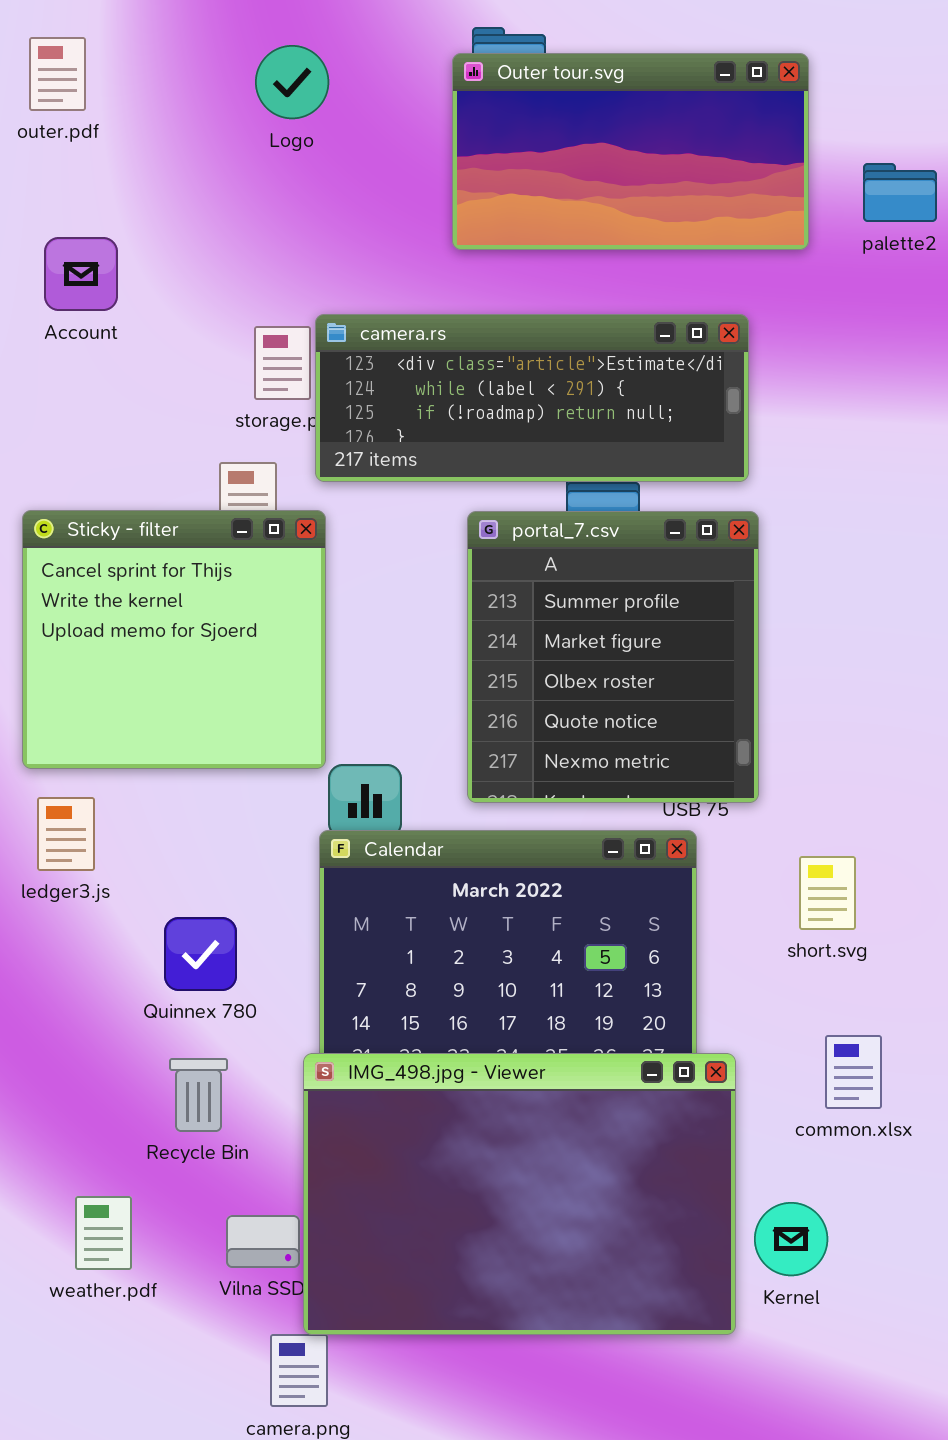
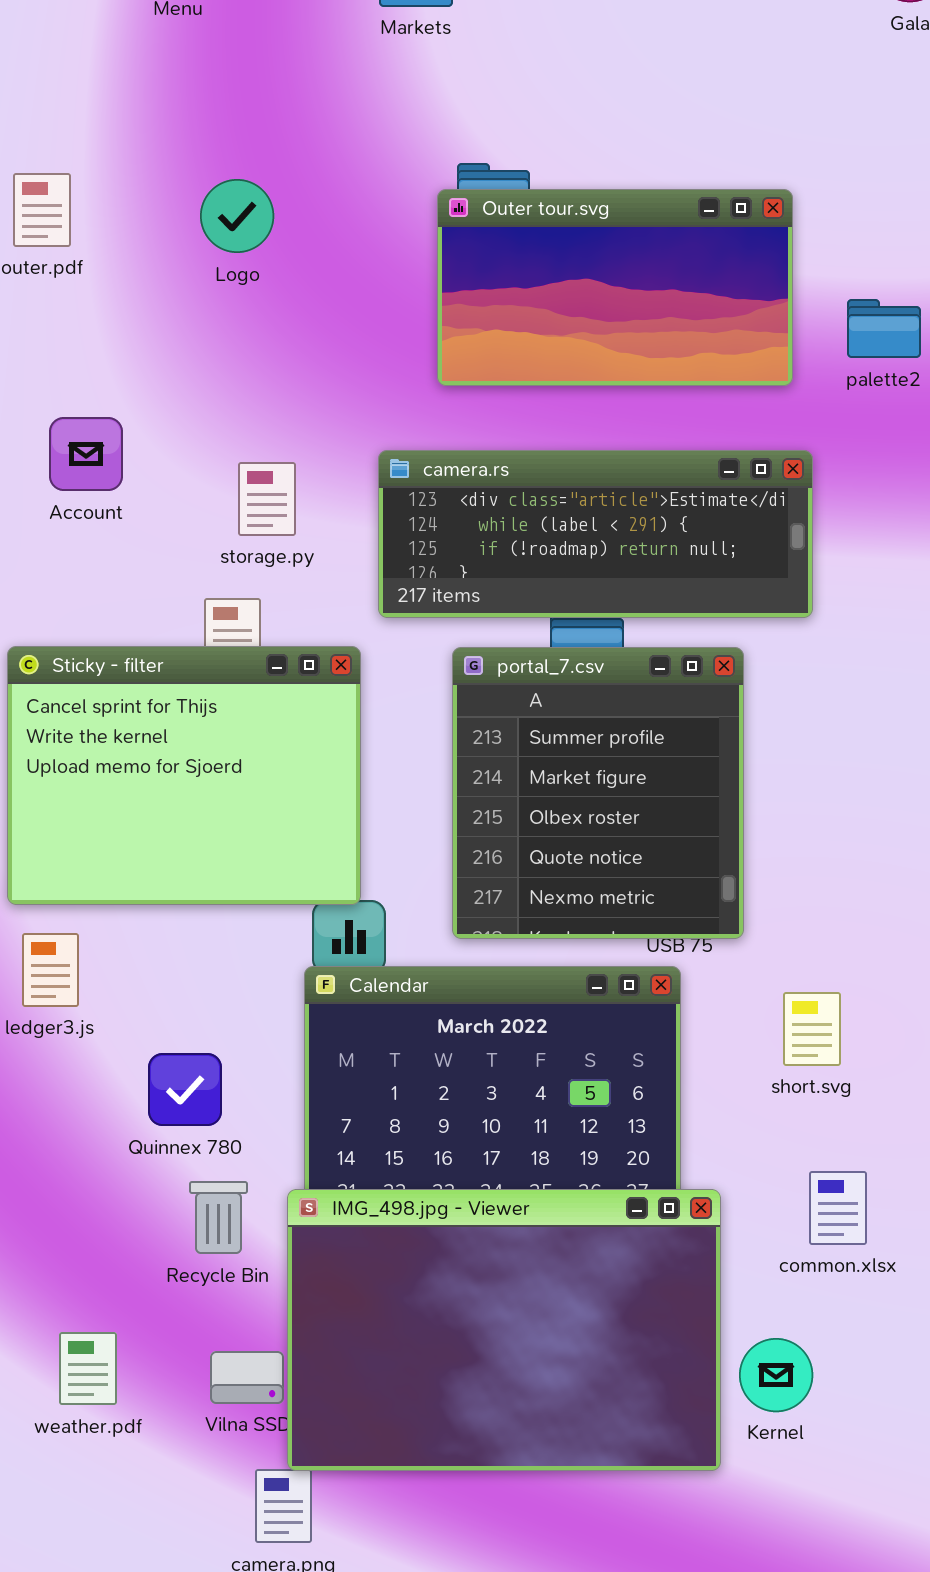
Logo: [255,45,329,119] -> [200,179,274,253], moved
Account: [44,237,118,311] -> [49,417,123,491], moved
camera.rs: [315,314,749,482] -> [378,450,813,618], moved
Sticky - filter: [22,510,326,769] -> [7,646,361,905], resized
Recycle Bin: [169,1058,228,1132] -> [189,1181,248,1254], moved

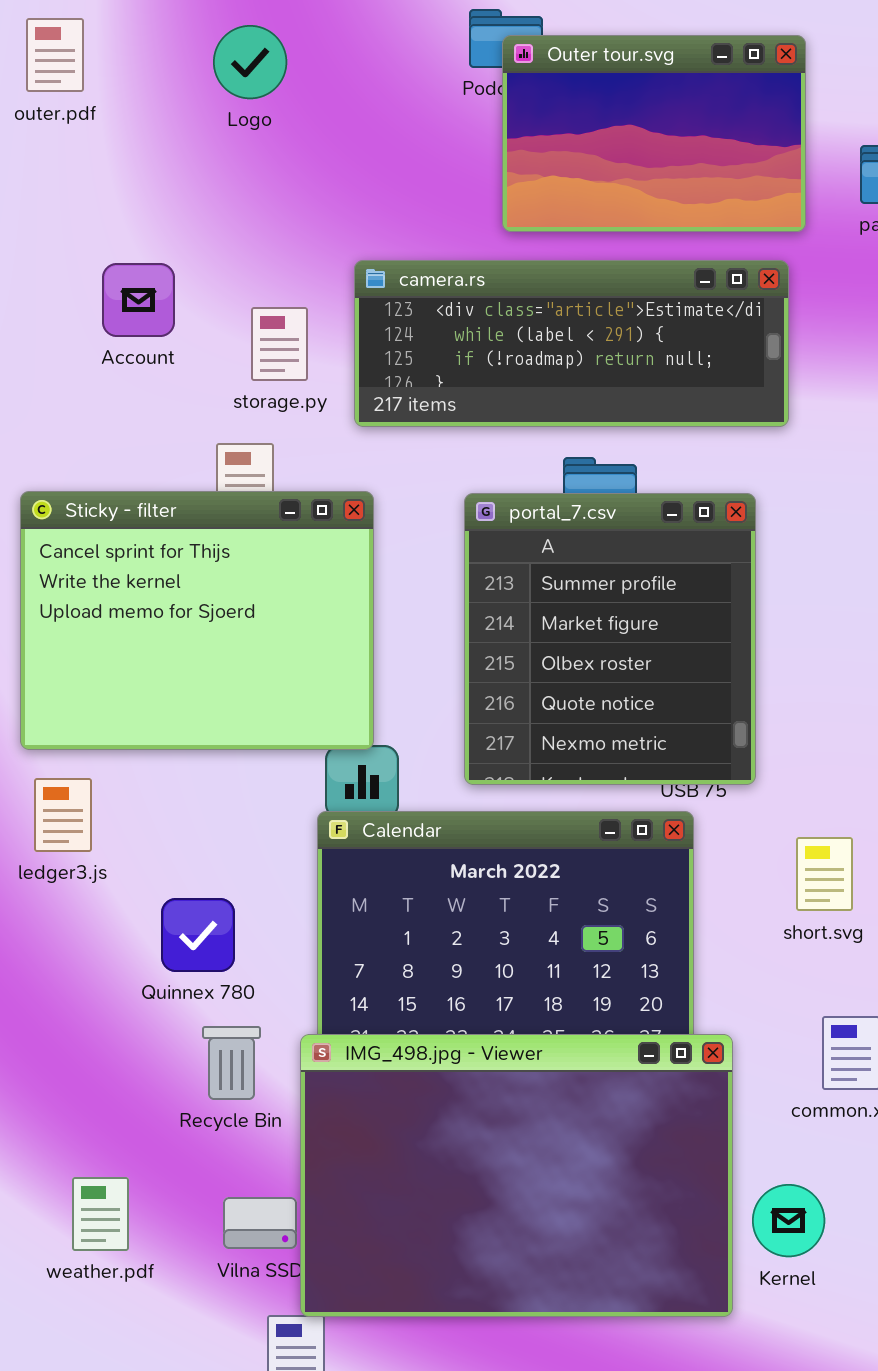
Outer tour.svg: [437,189,793,386] -> [502,35,806,232], resized
Account: [49,417,123,491] -> [102,263,175,337], moved
camera.rs: [378,450,813,618] -> [354,260,789,427], moved

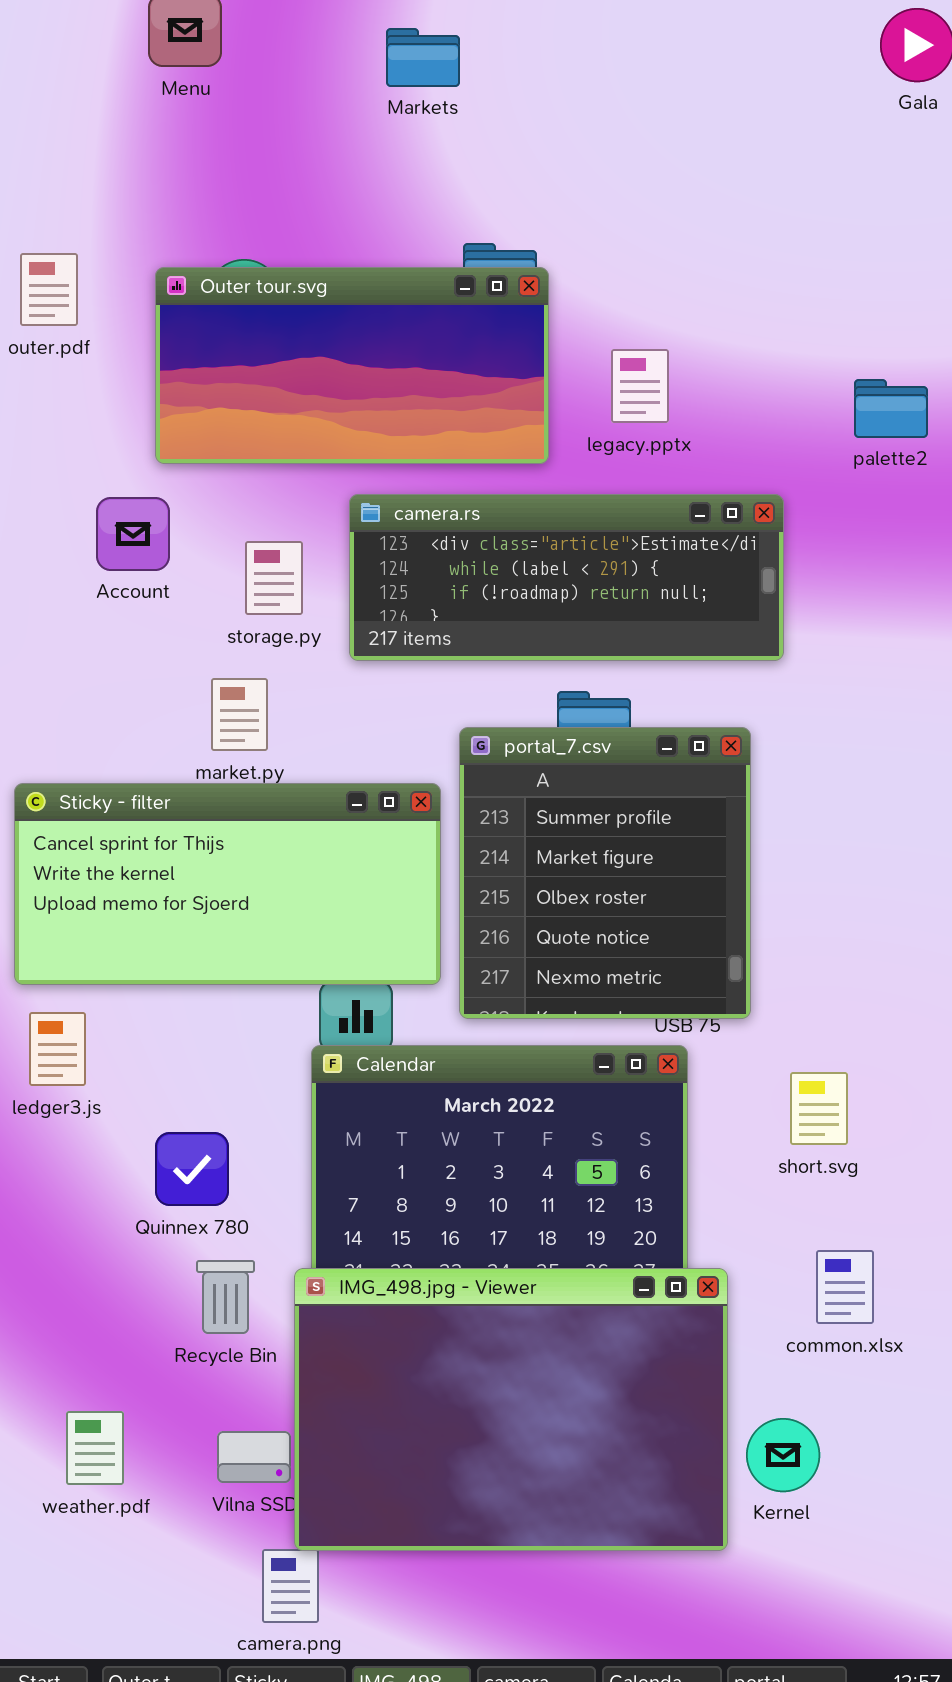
Outer tour.svg: [502,35,806,232] -> [155,267,549,464], moved, resized
Sticky - filter: [20,491,374,750] -> [14,783,441,985], resized

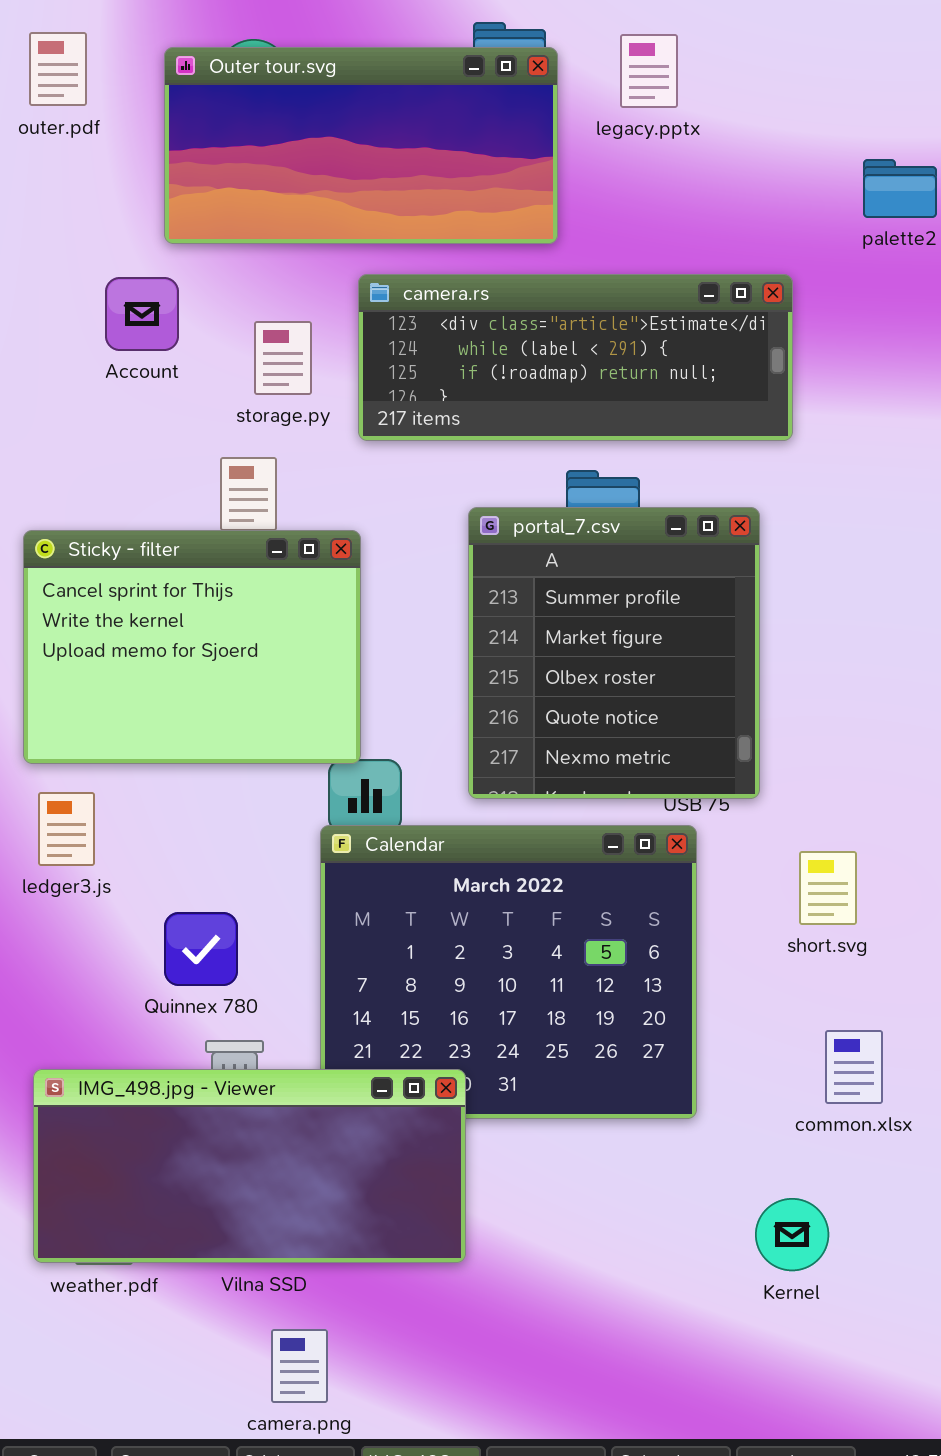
legacy.pptx: [611,349,669,423] -> [620,34,678,108], moved
Sticky - filter: [14,783,441,985] -> [23,530,361,764], resized
IMG_498.jpg - Viewer: [294,1268,728,1551] -> [33,1069,466,1263], moved, resized

